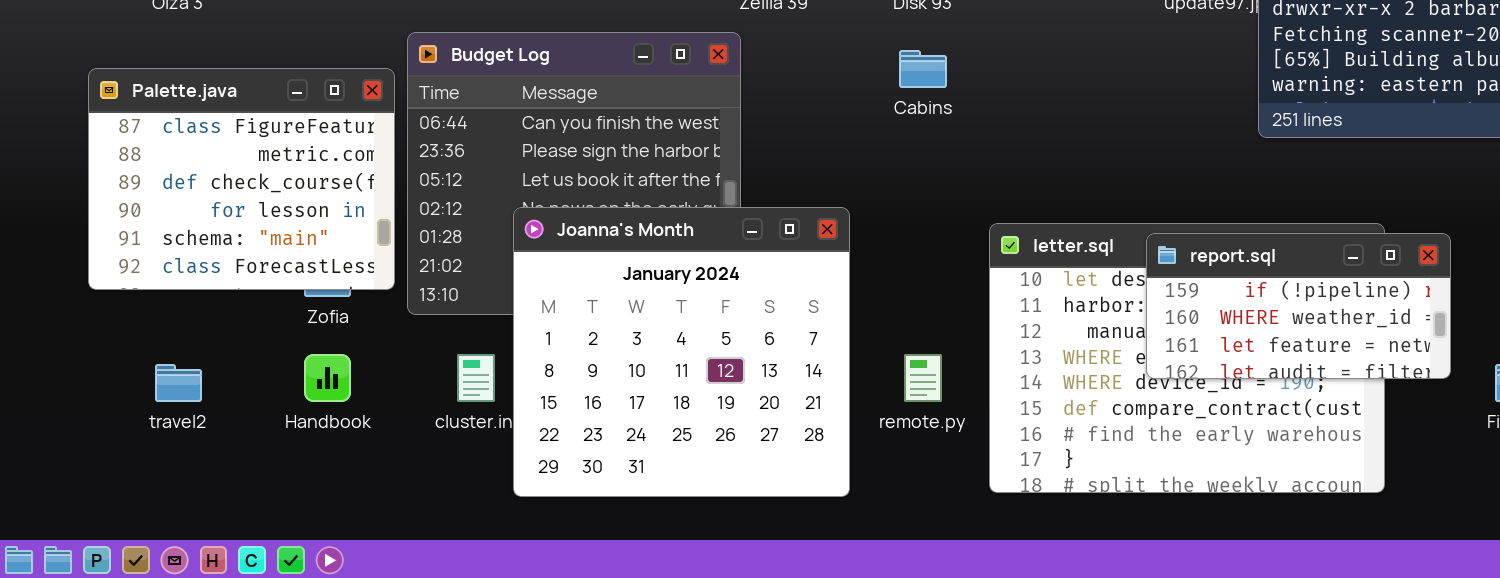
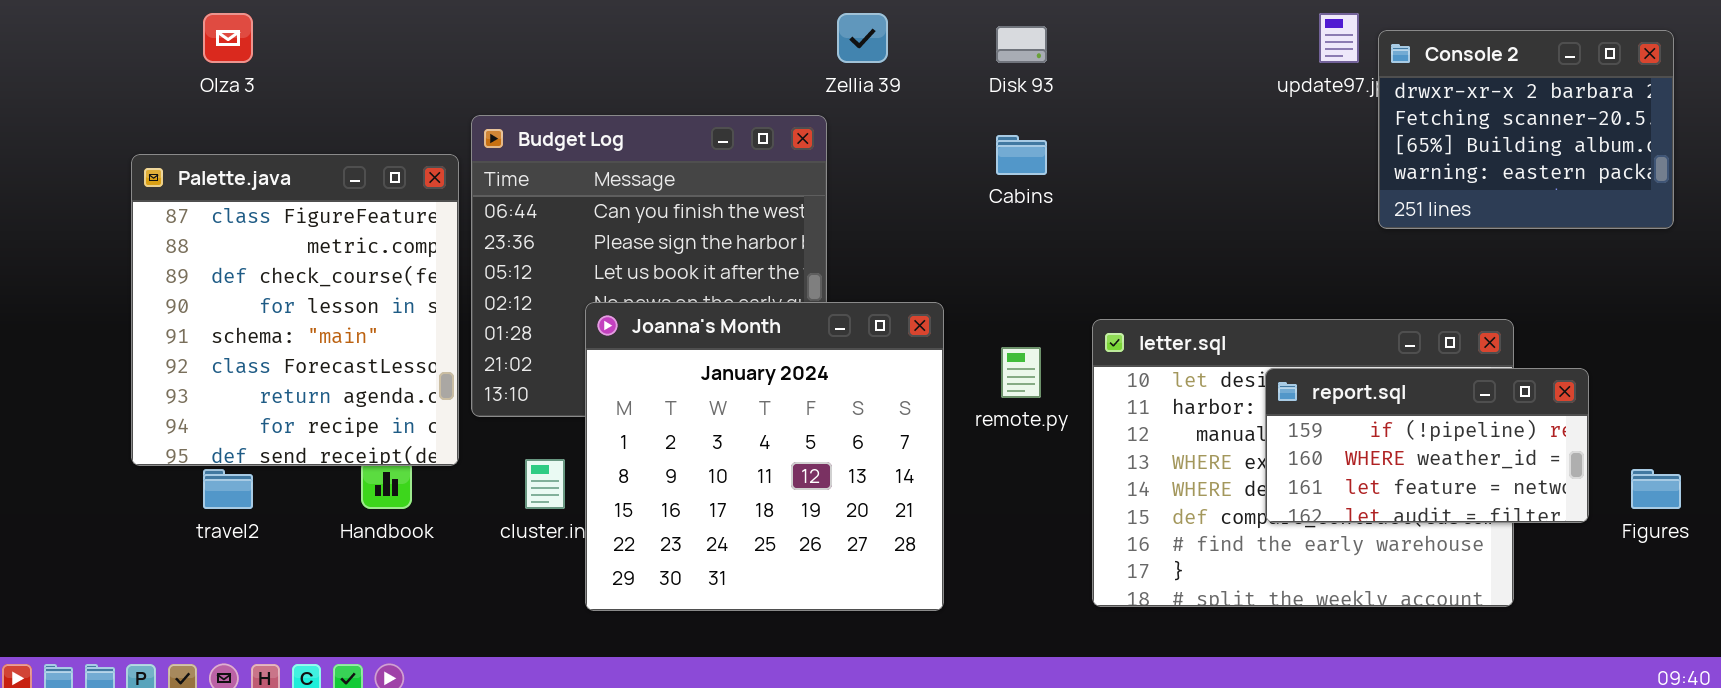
Palette.java: [88,68,395,290] -> [131,154,459,466], resized
report.sql: [1146,233,1451,379] -> [1265,368,1589,523], moved
remote.py: [904,354,942,402] -> [1001,347,1041,398], moved

